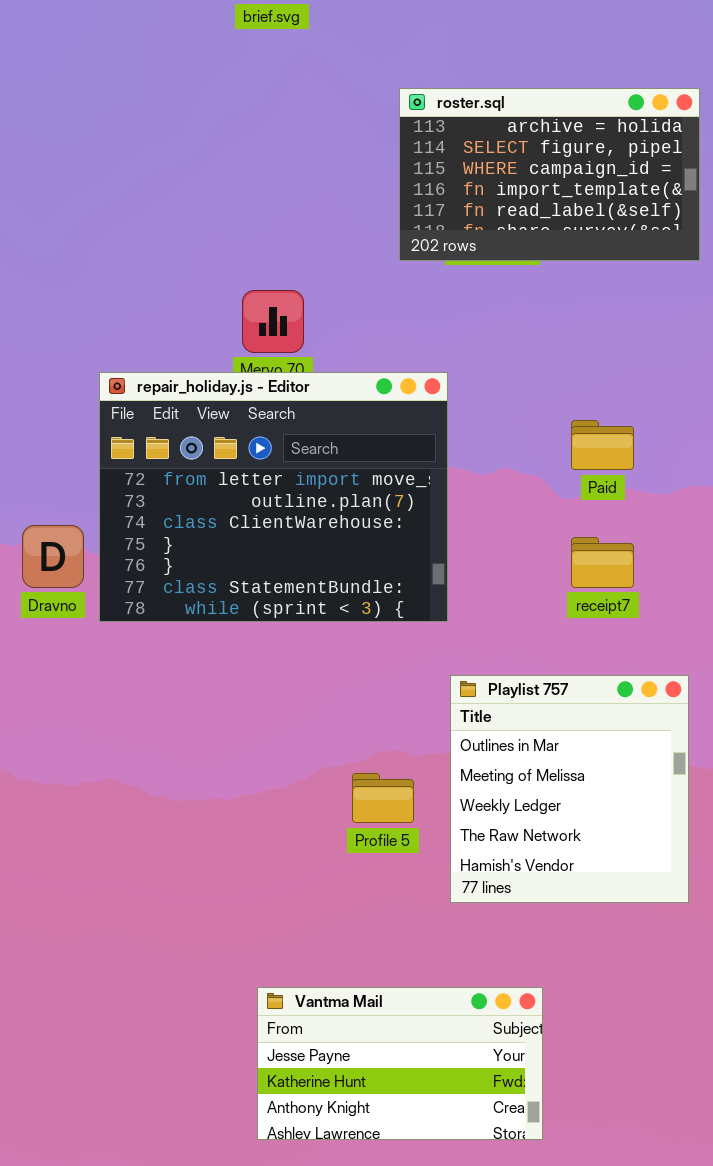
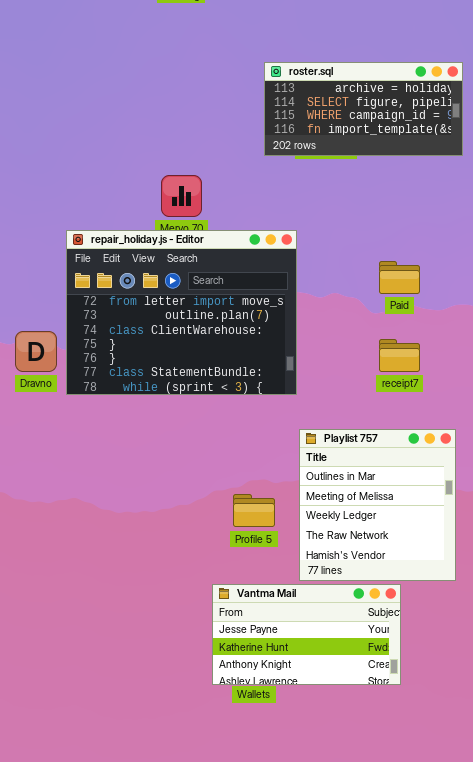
roster.sql: [399,88,700,261] -> [264,62,463,156], resized
Vantma Mail: [257,987,543,1140] -> [212,584,401,685], moved

